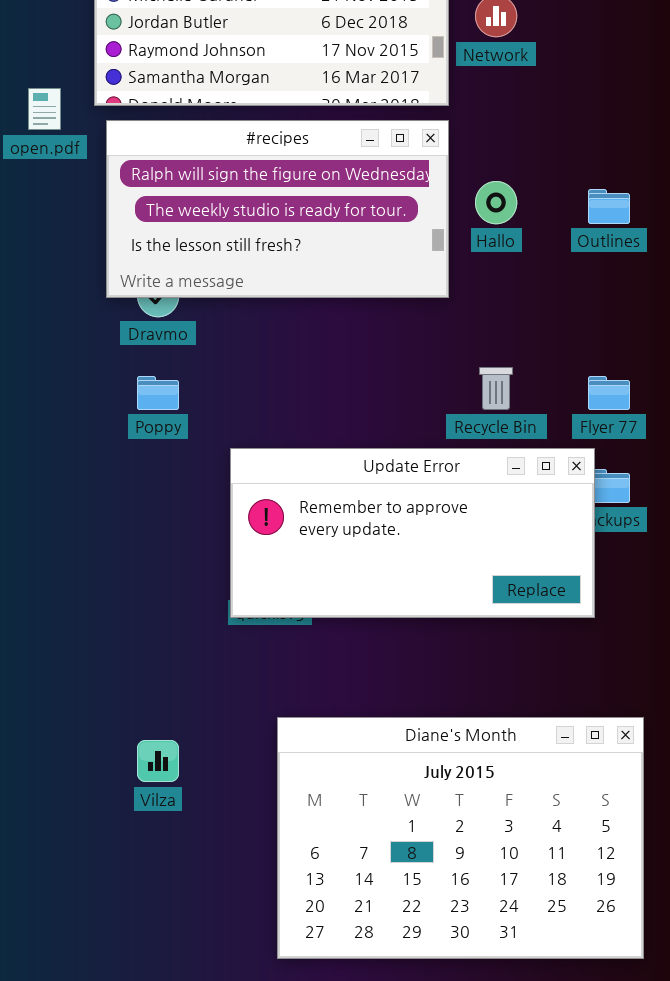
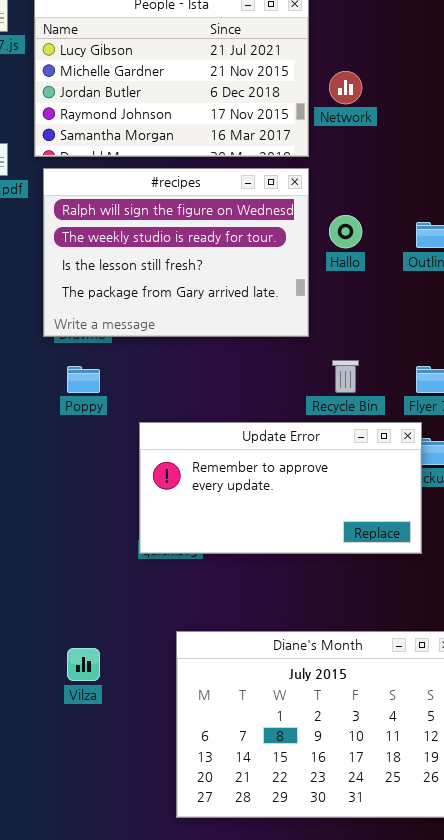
#recipes: [106,120,449,298] -> [43,168,309,337], resized

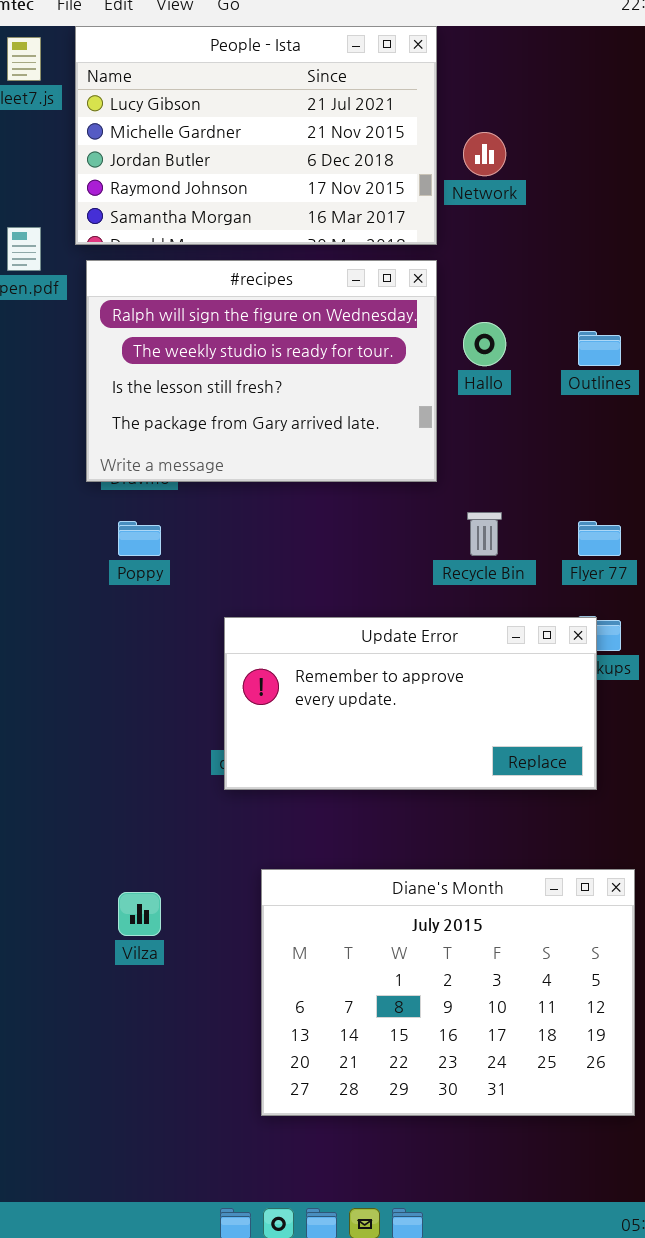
Update Error: [139,422,422,554] -> [224,617,597,790], moved

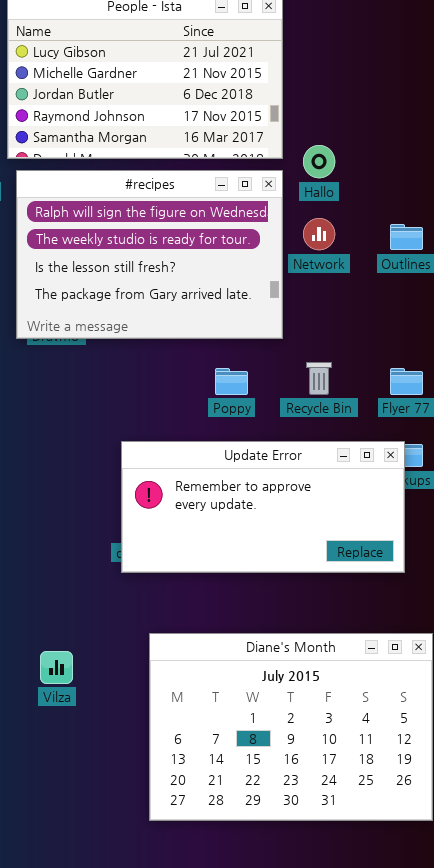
Network: [463,132,506,176] -> [303,218,335,250], moved
Hallo: [463,322,506,366] -> [303,145,335,178], moved
Poppy: [118,521,161,556] -> [215,368,248,395], moved

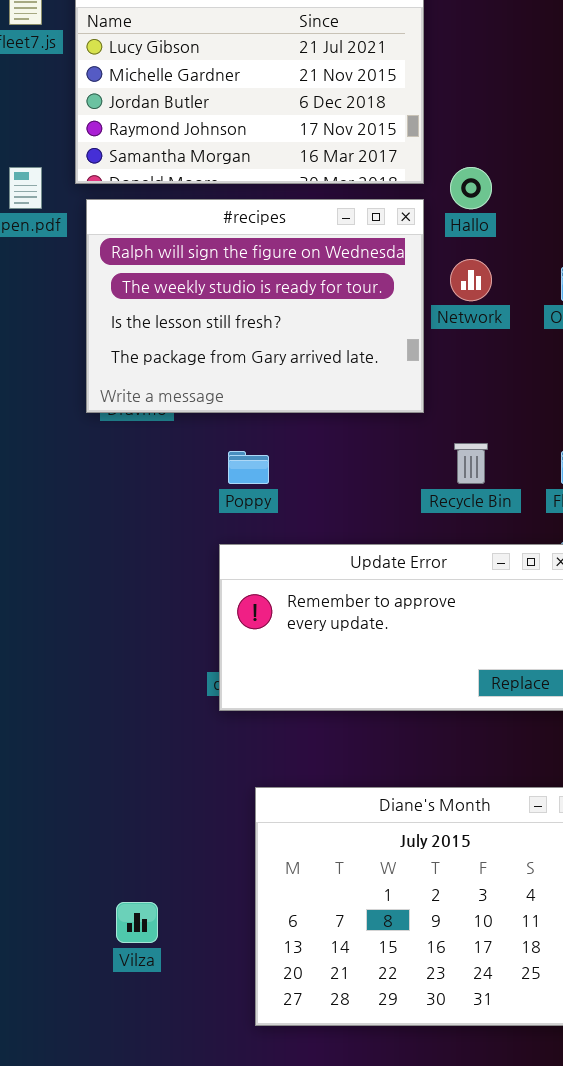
Poppy: [215,368,248,395] -> [228,451,269,484], moved
Vilza: [40,651,73,684] -> [116,902,158,943], moved

